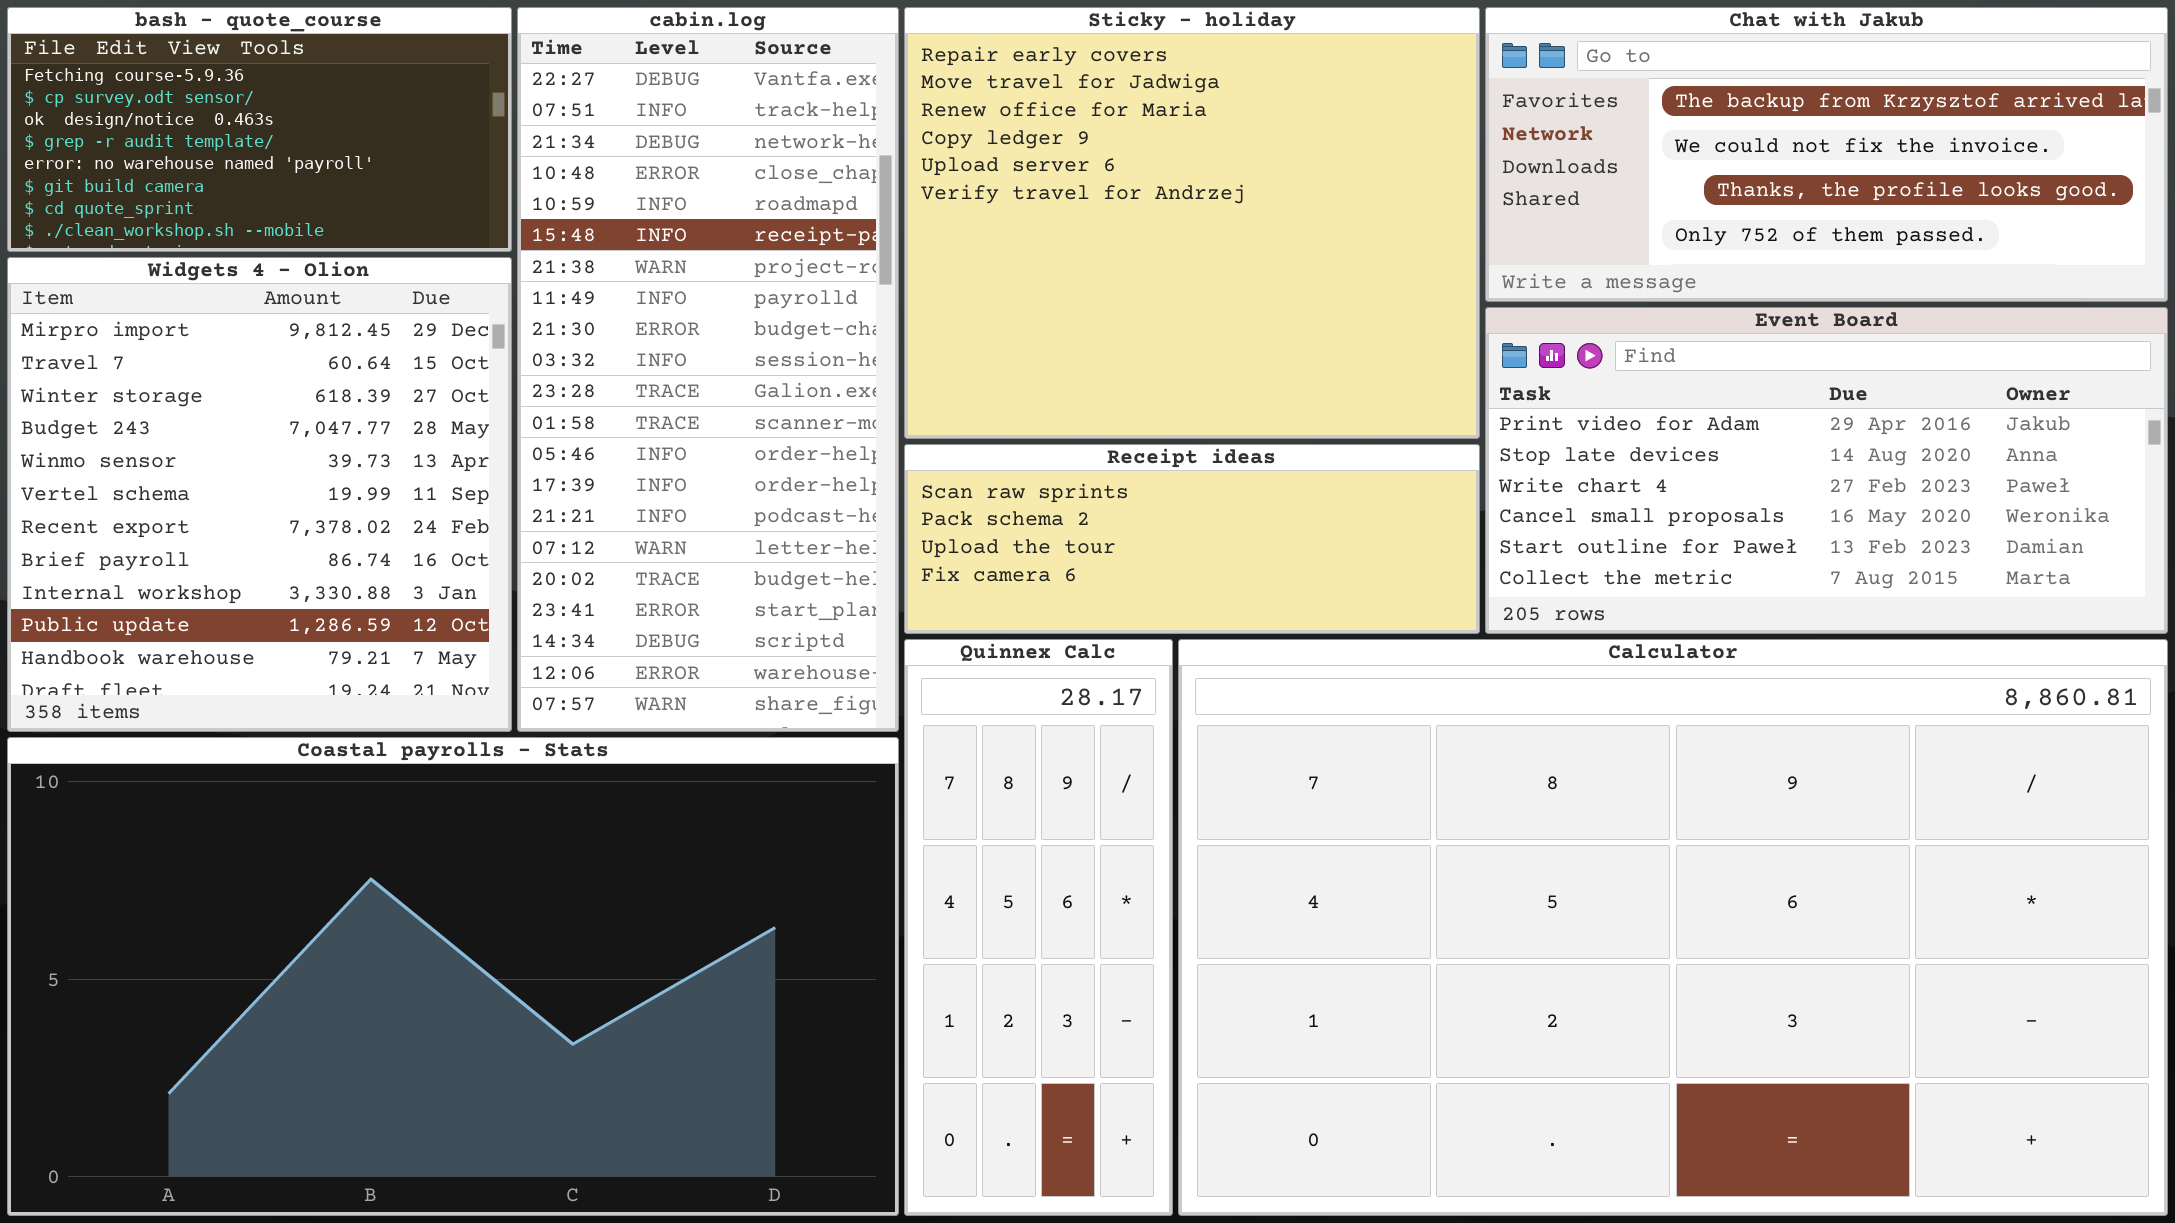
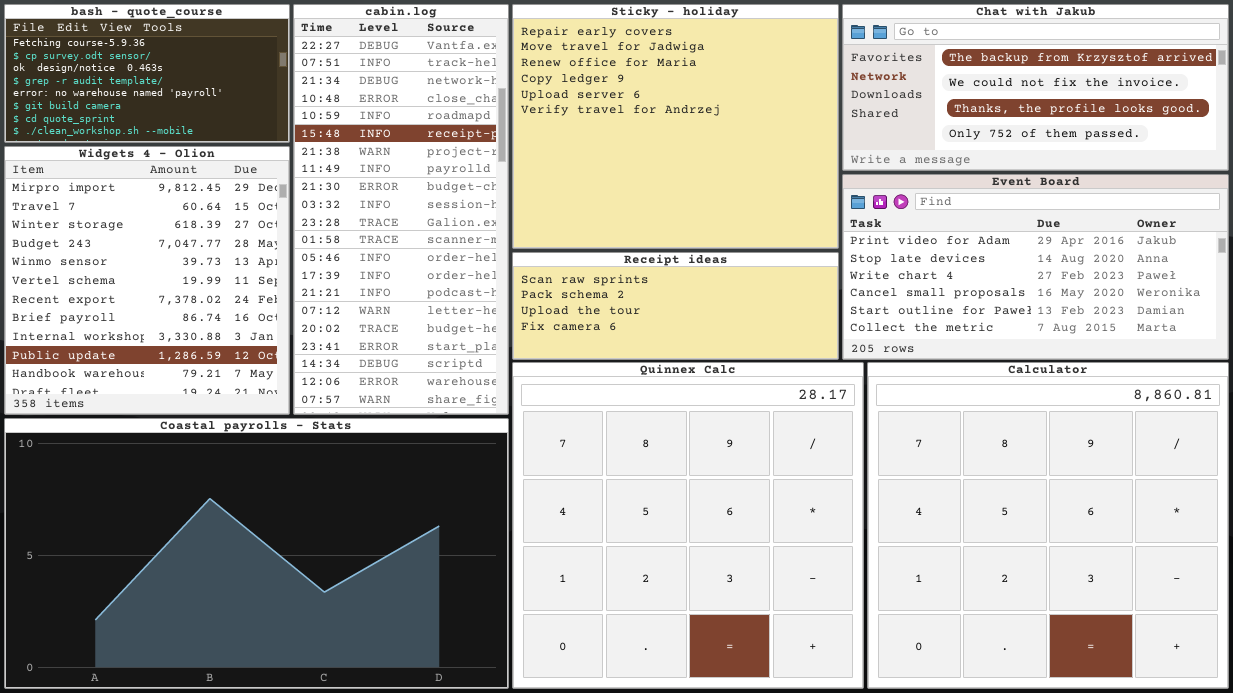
Quinnex Calc: [904,639,1173,1216] -> [512,362,864,689], resized
Calculator: [1178,639,2168,1216] -> [867,362,1229,689], resized

